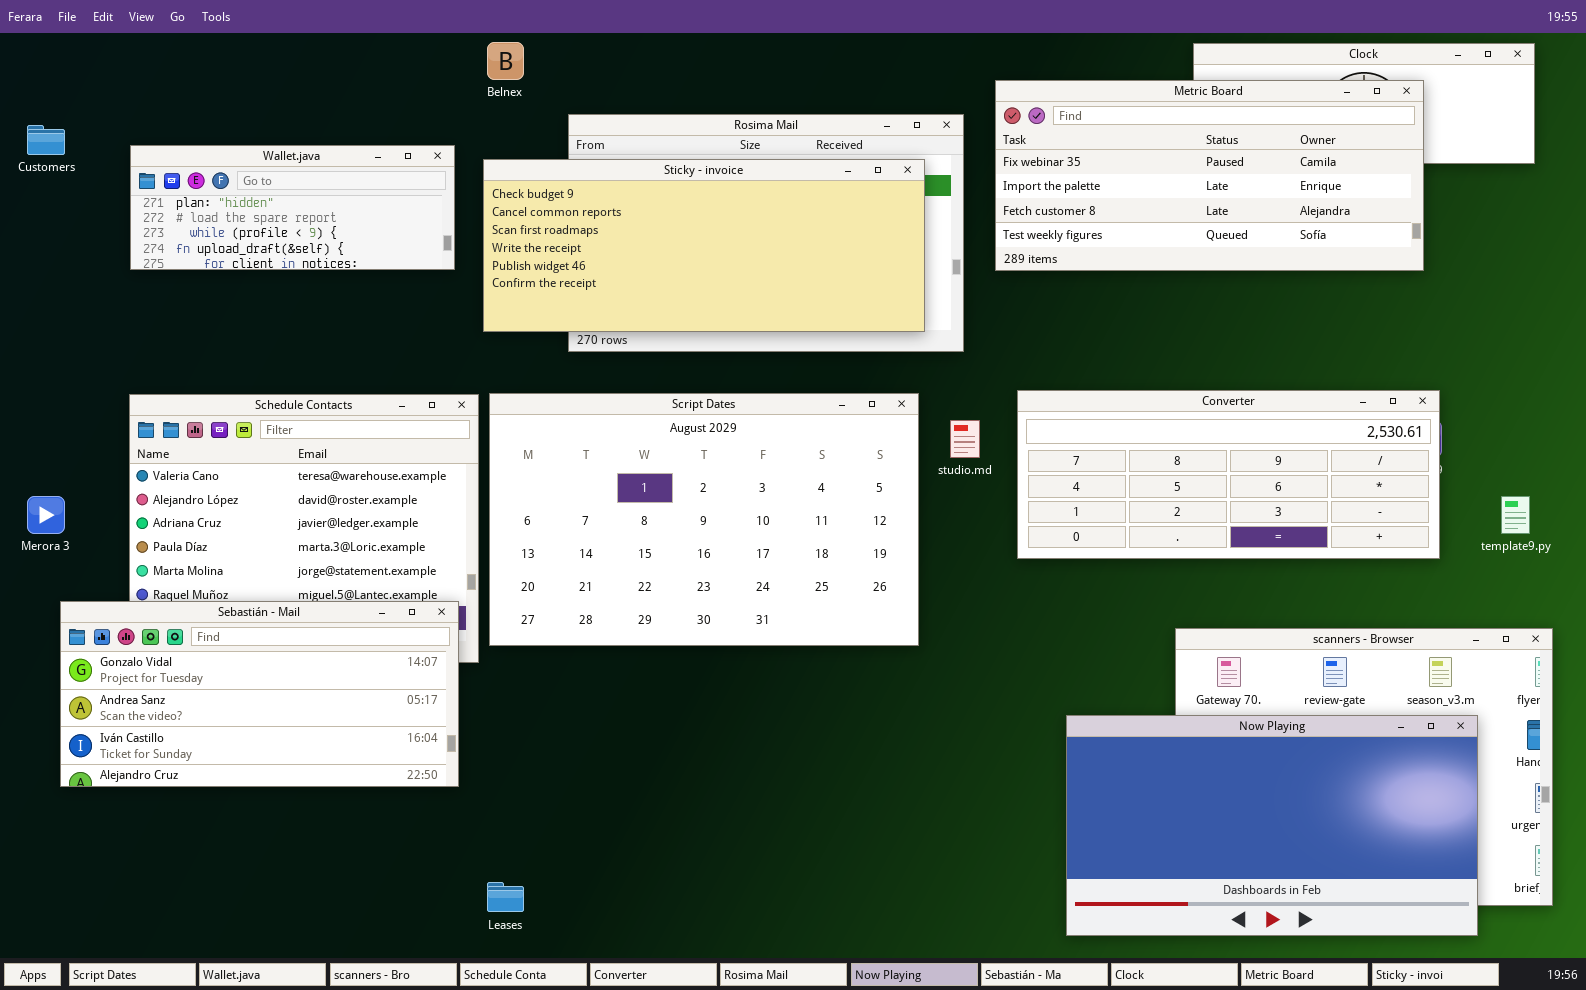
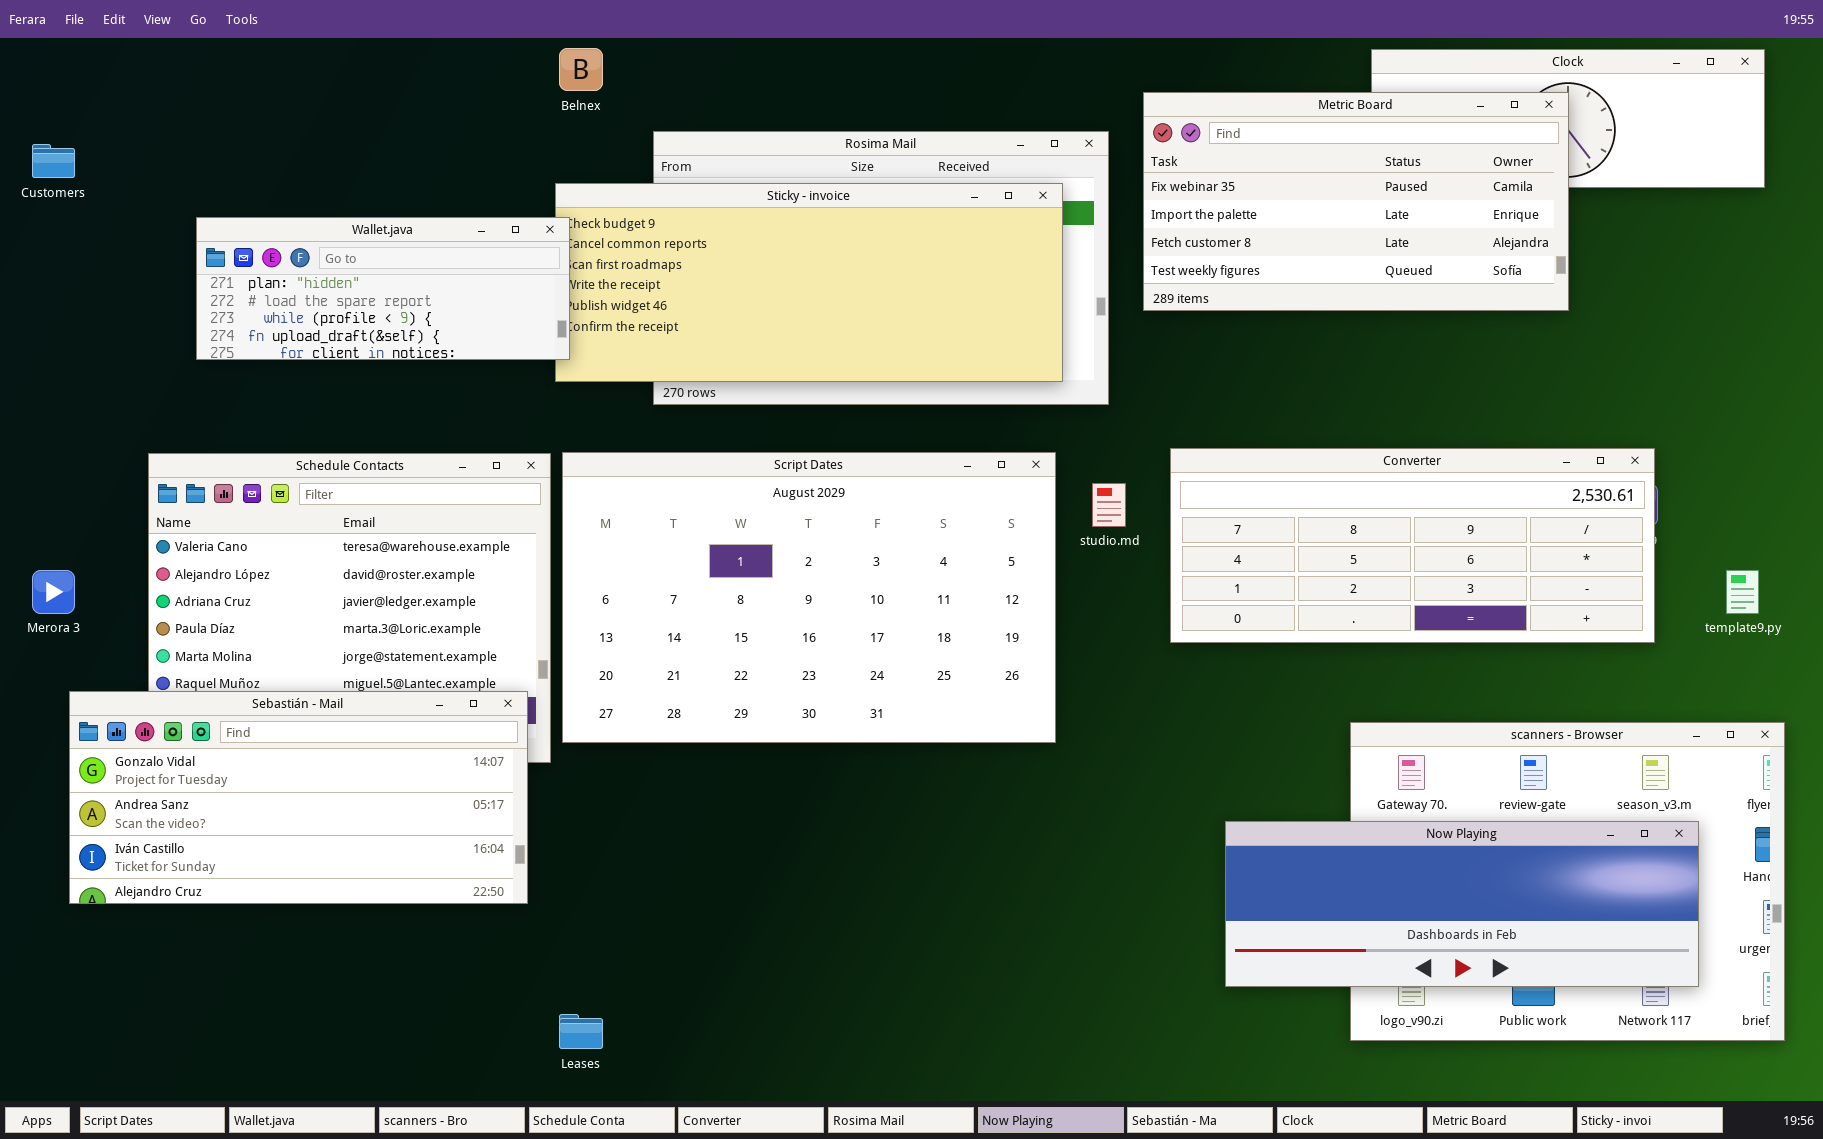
Metric Board: [995,80,1424,271] -> [1143,92,1569,311], resized
Wallet.java: [130,145,455,270] -> [196,217,570,360], moved
Now Playing: [1066,715,1478,936] -> [1225,821,1699,987], resized

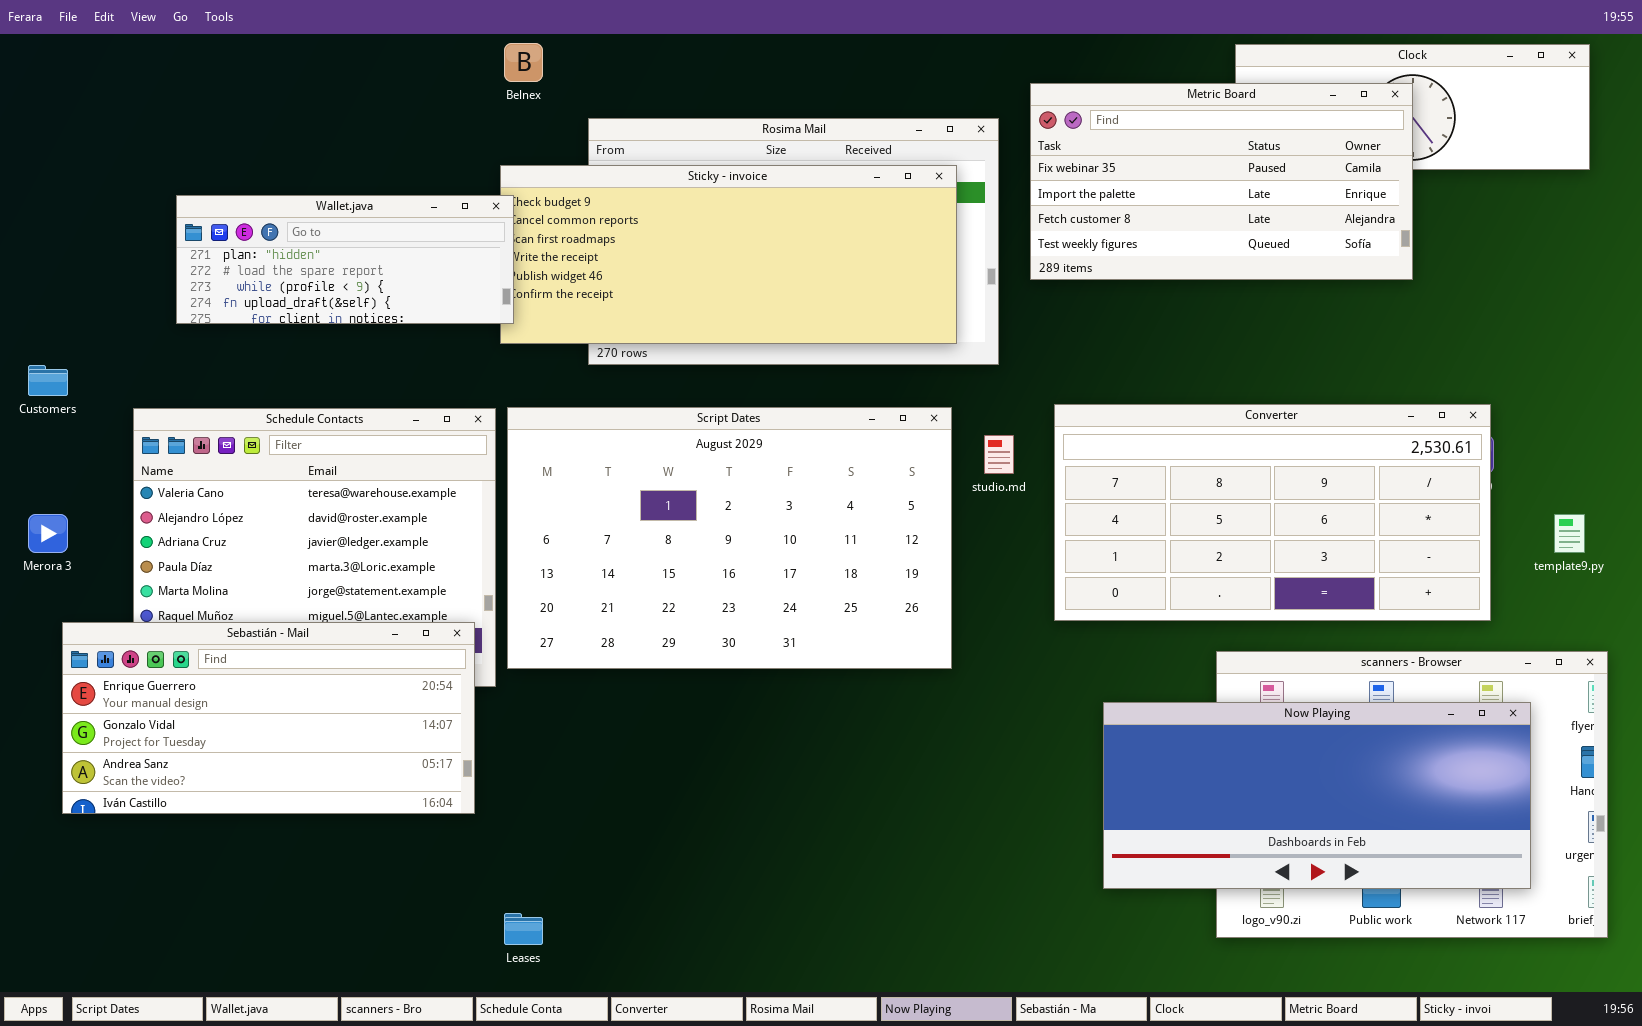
Customers: [32,144,75,178] -> [28,365,68,396], moved
Converter: [1170,448,1655,643] -> [1054,404,1491,621], resized
Sebastián - Mail: [69,691,528,904] -> [62,622,475,814], scrolled up 1 row
Now Playing: [1225,821,1699,987] -> [1103,702,1531,889], resized

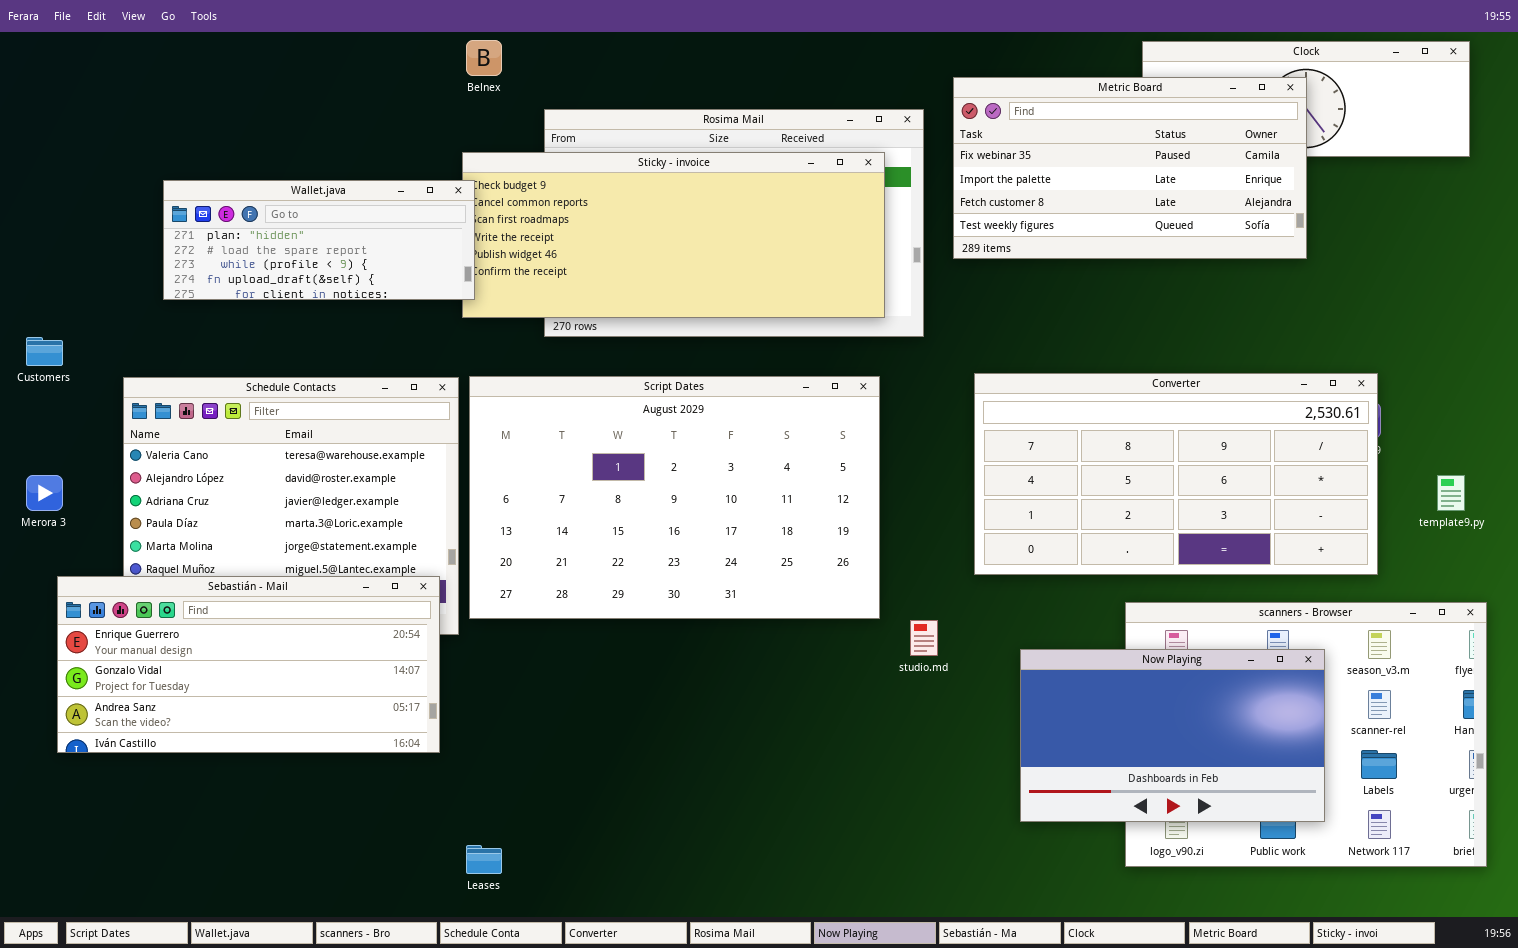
studio.md: [984,435,1014,474] -> [910,620,938,656], moved
Now Playing: [1103,702,1531,889] -> [1020,649,1325,822], resized

